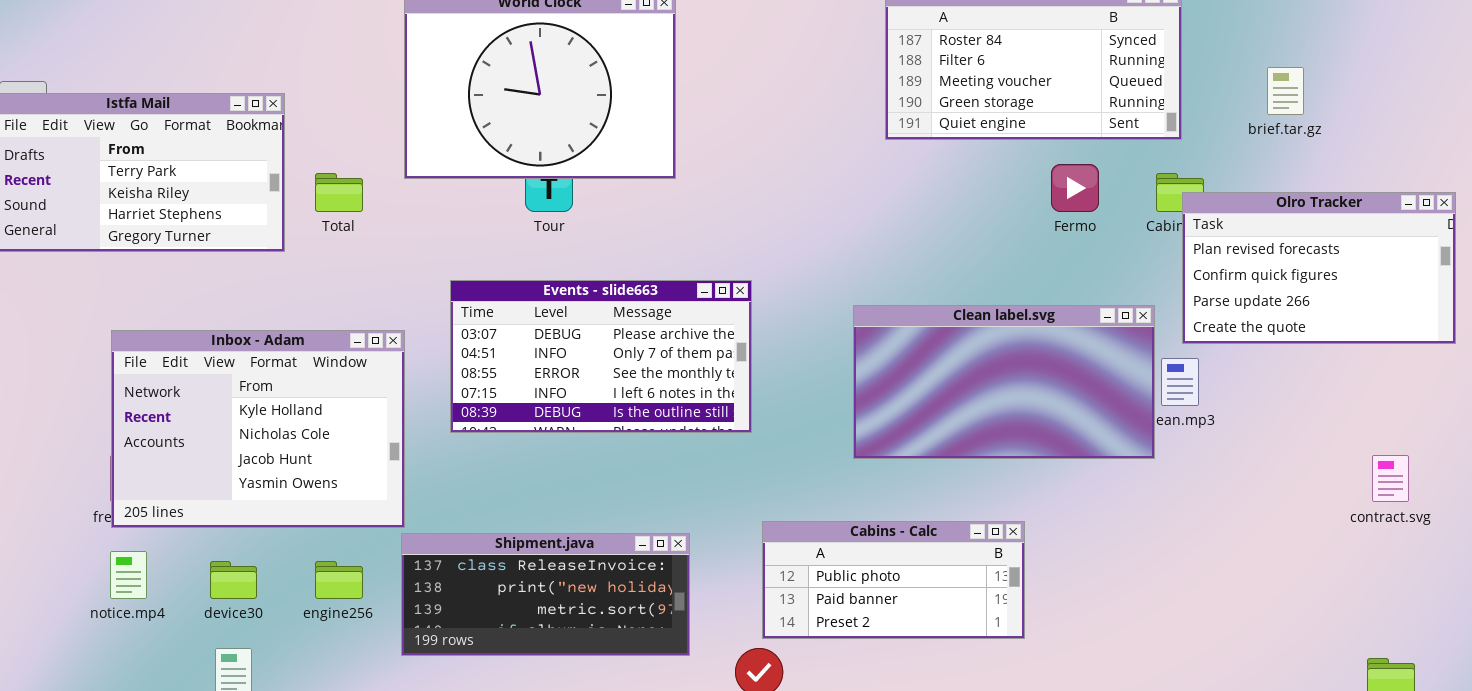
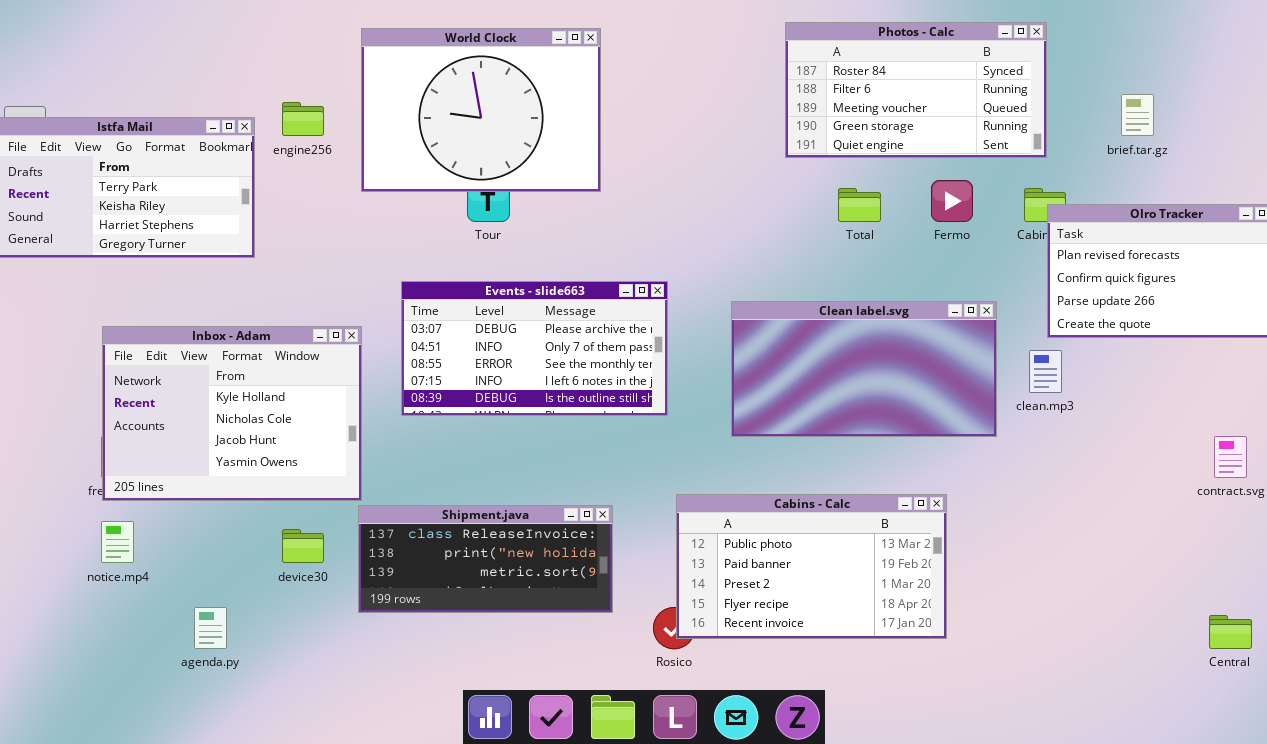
Total: [315,173,363,212] -> [838,188,881,222], moved
Clean label.svg: [853,305,1155,459] -> [731,301,997,437], moved
Cabins - Calc: [762,521,1025,639] -> [676,494,947,639], resized
device30: [210,561,257,599] -> [282,529,324,563], moved
engine256: [315,561,363,599] -> [282,102,324,136], moved

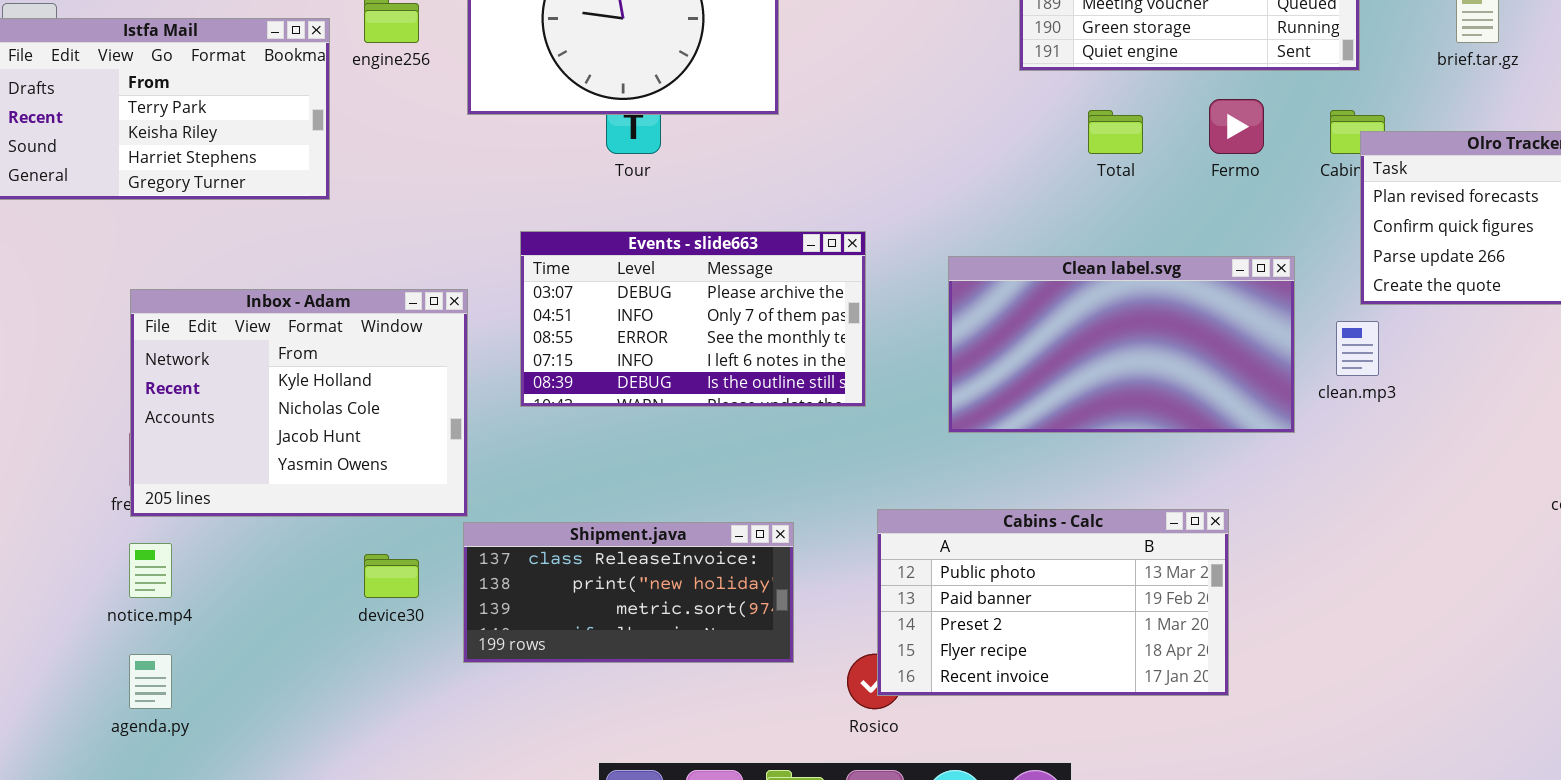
agenda.py: [194,607,227,649] -> [129,654,172,709], moved

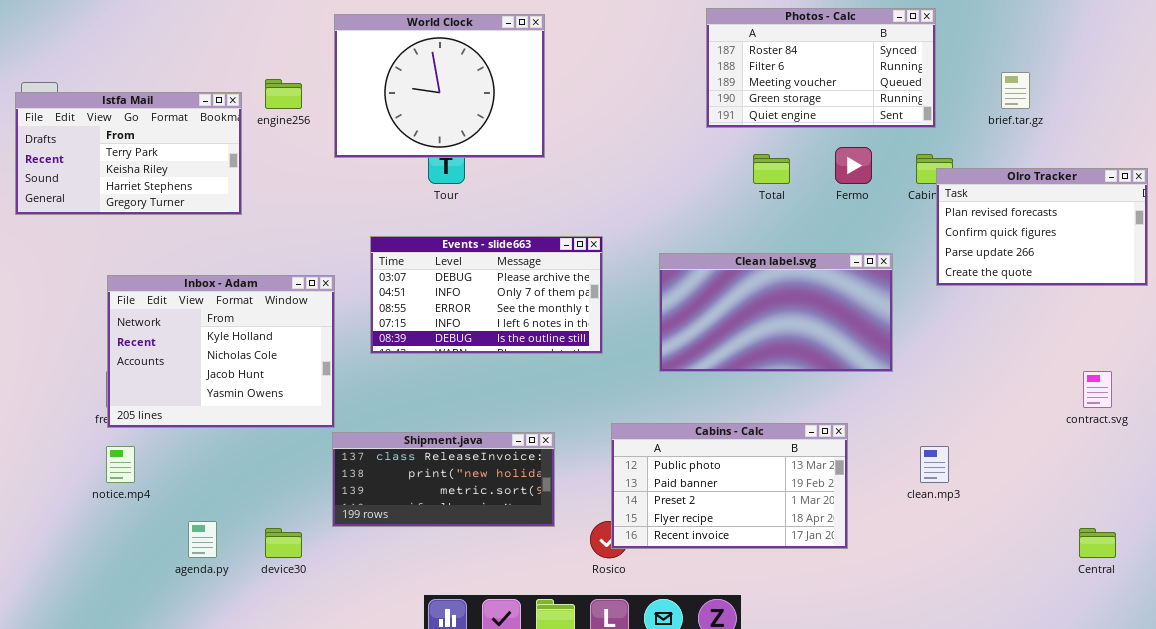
clean.mp3: [1336,321,1379,376] -> [920,446,949,483], moved
device30: [364,554,419,598] -> [265,528,302,558], moved
agenda.py: [129,654,172,709] -> [188,521,217,558], moved

